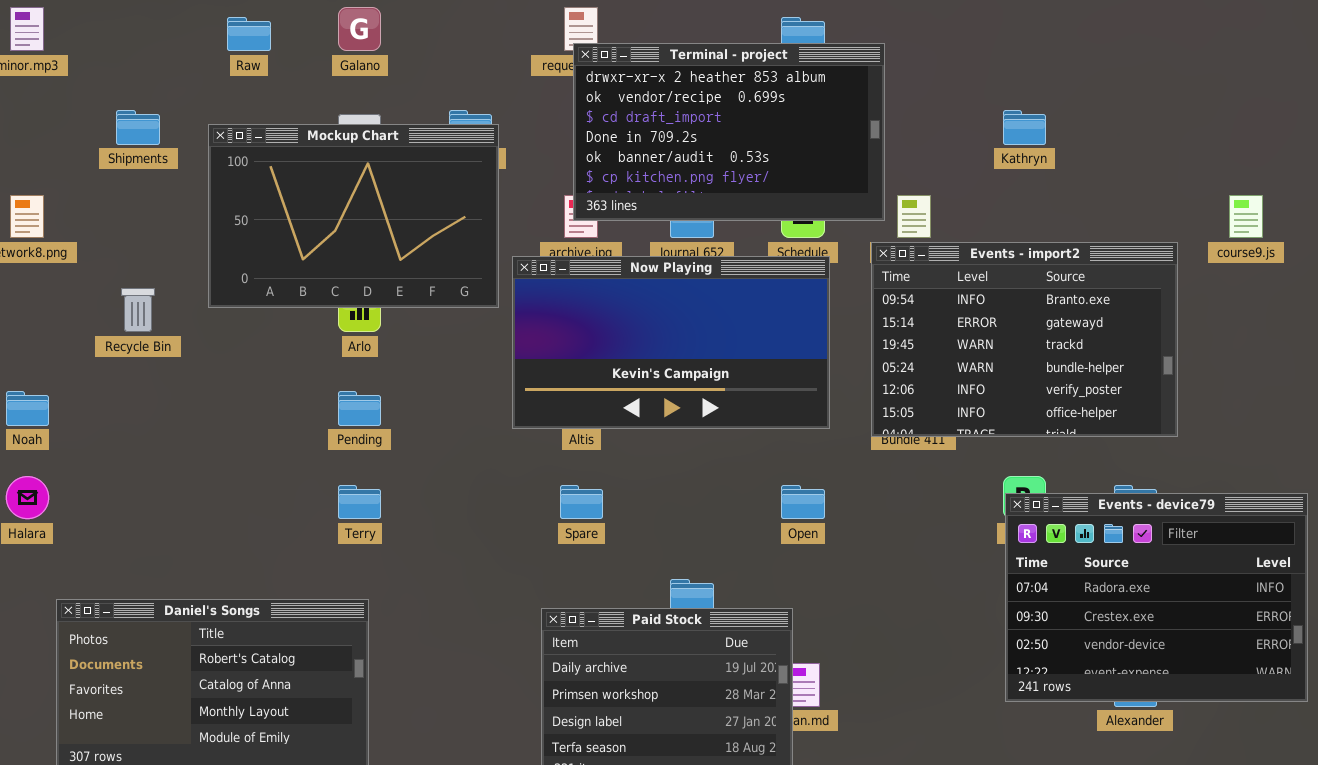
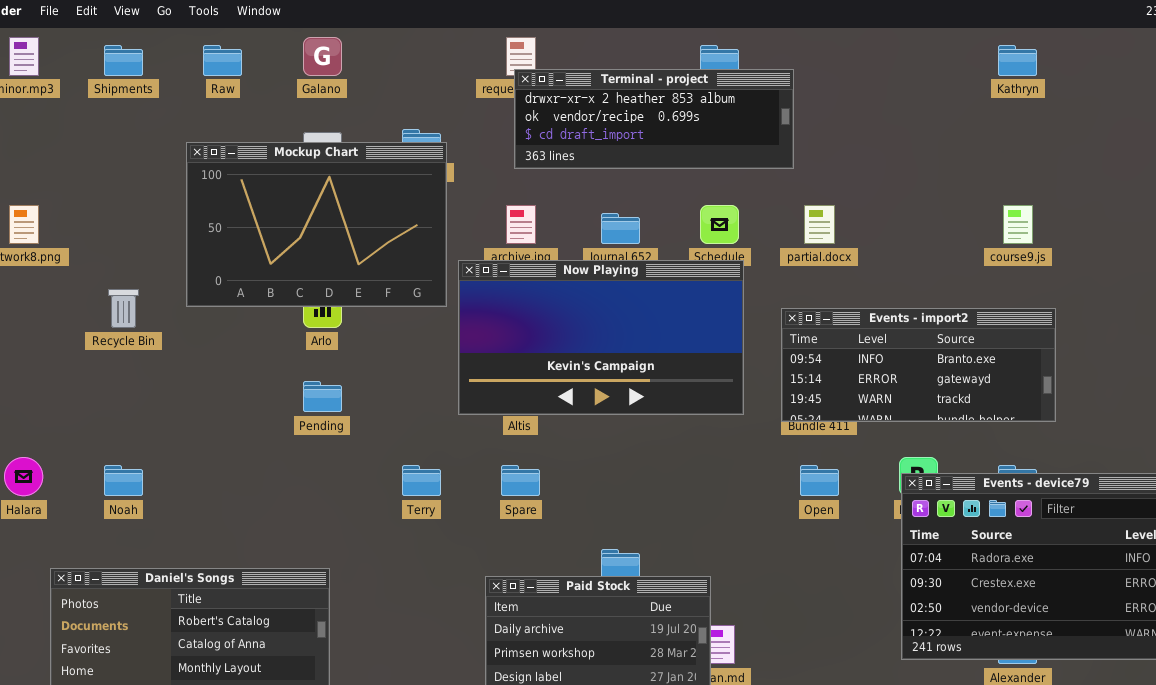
Terminal - project: [573,43,885,221] -> [514,69,794,169], resized
Shipments: [116,110,160,145] -> [104,45,143,76], moved
Kathryn: [1003,110,1046,145] -> [998,45,1037,76], moved
course9.js: [1229,195,1263,238] -> [1003,205,1033,244], moved
Events - import2: [871,242,1178,437] -> [781,308,1056,422], resized
Noah: [6,391,49,426] -> [104,465,143,496], moved
Terry: [338,485,381,519] -> [402,465,441,496], moved
Open: [781,485,825,519] -> [800,465,839,496], moved

